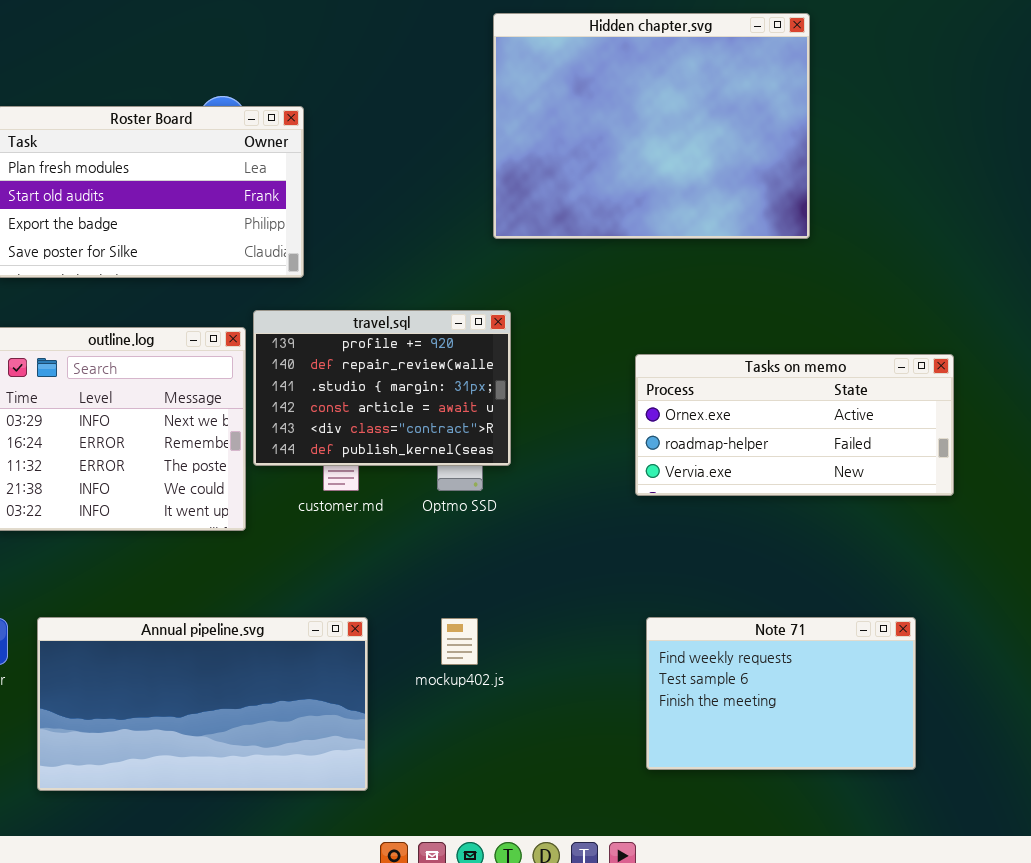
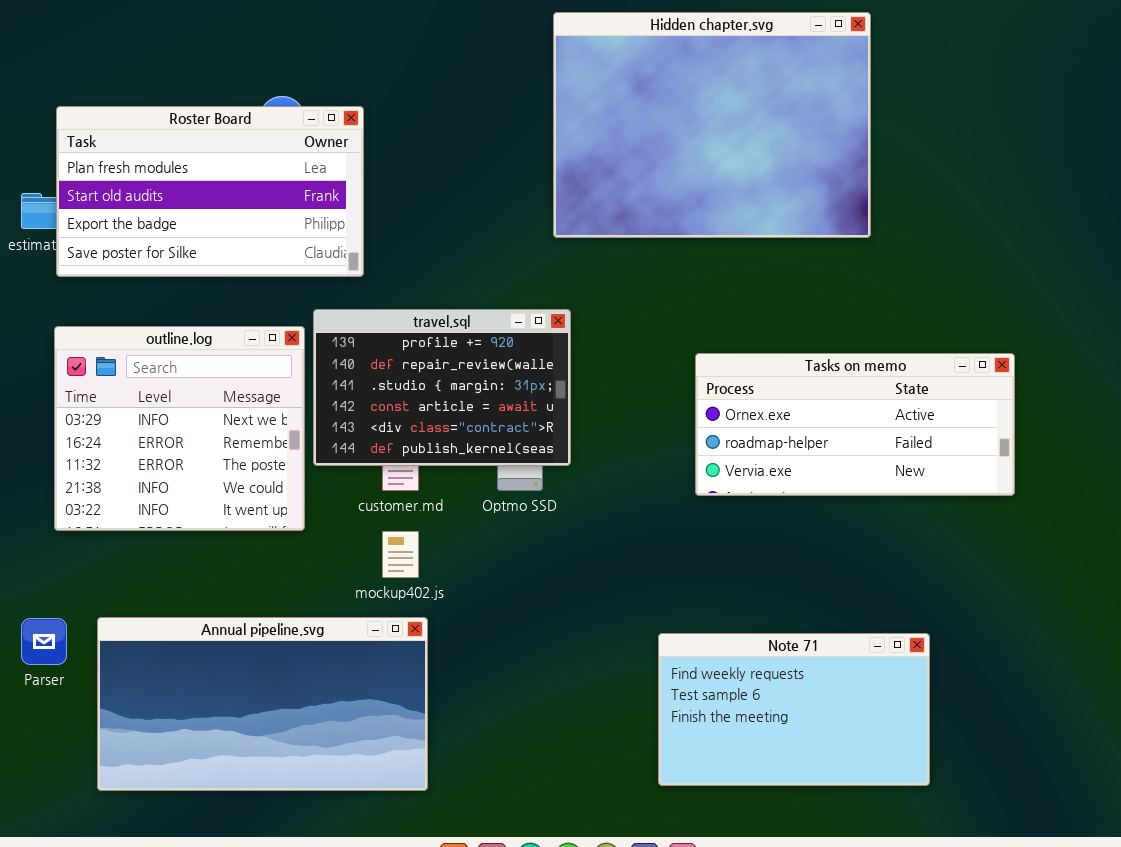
Note 71: [646,617,916,770] -> [658,633,930,786], moved
mockup402.js: [441,618,478,665] -> [382,531,419,578], moved

